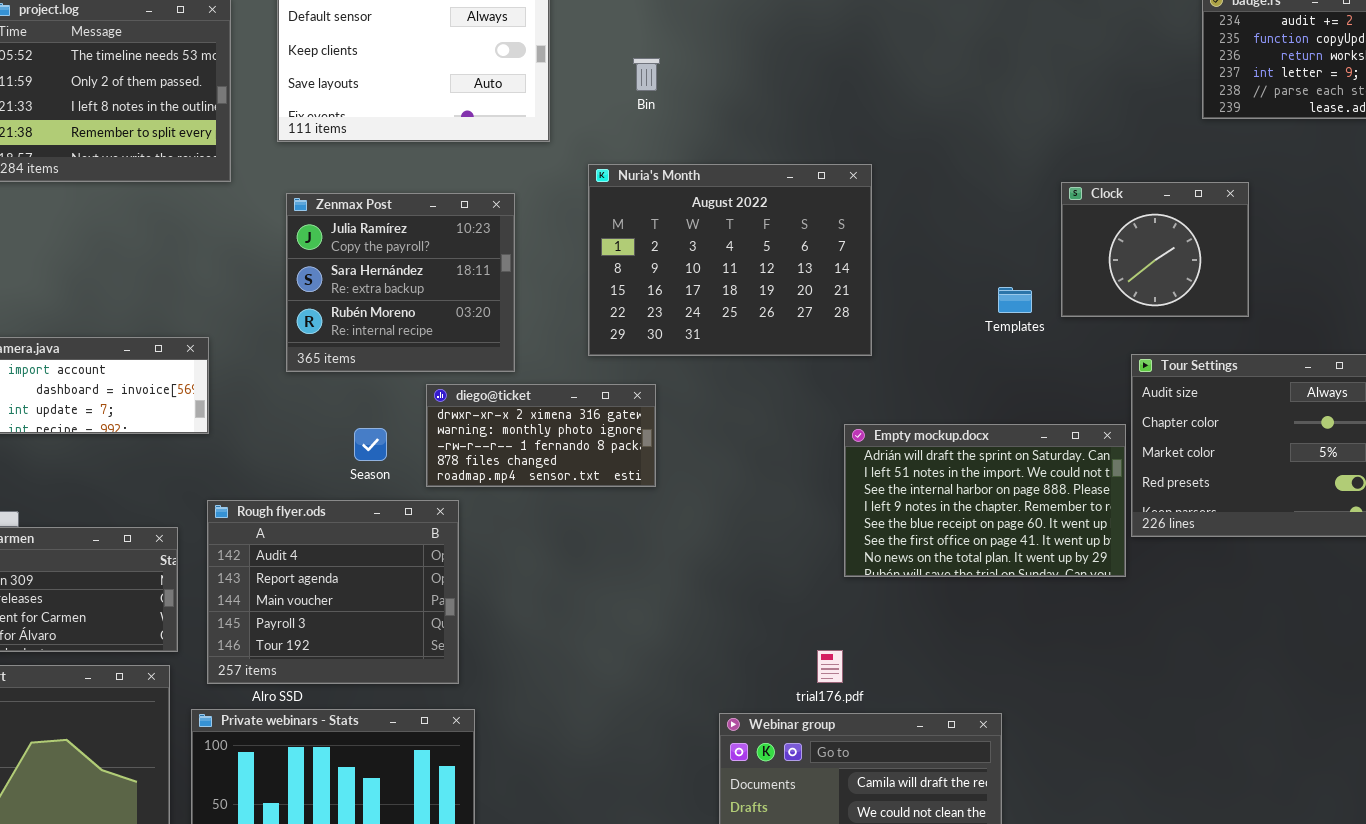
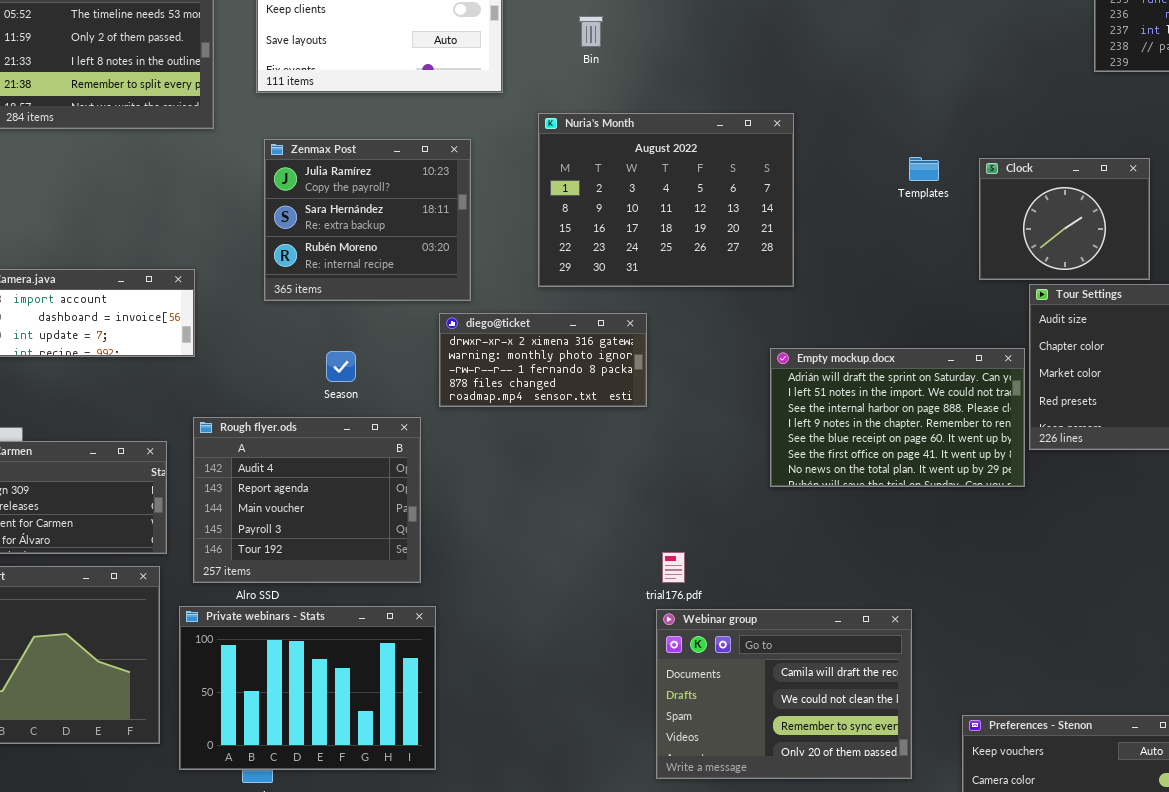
Clock: [1061,182,1249,317] -> [979,158,1150,280], moved
Templates: [998,287,1032,313] -> [909,157,939,181], moved
diego@ticket: [426,384,656,487] -> [439,313,647,407], moved
trial176.pdf: [817,650,843,683] -> [662,552,685,583], moved

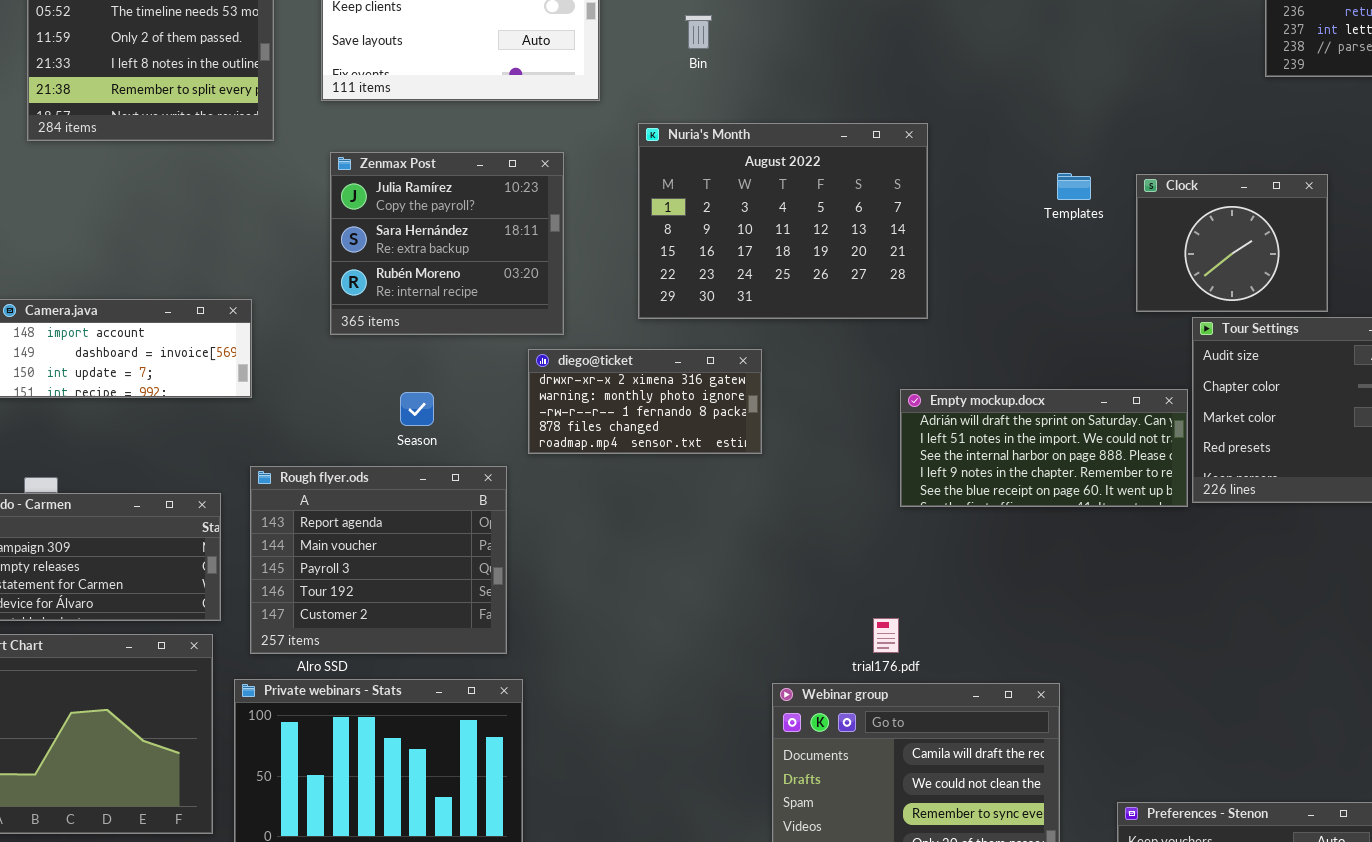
Empty mockup.docx: [770,348,1025,487] -> [900,389,1188,507], resized
Rough flyer.ods: [193,417,421,583] -> [250,466,507,654], scrolled down 1 row
trial176.pdf: [662,552,685,583] -> [873,618,899,653], moved

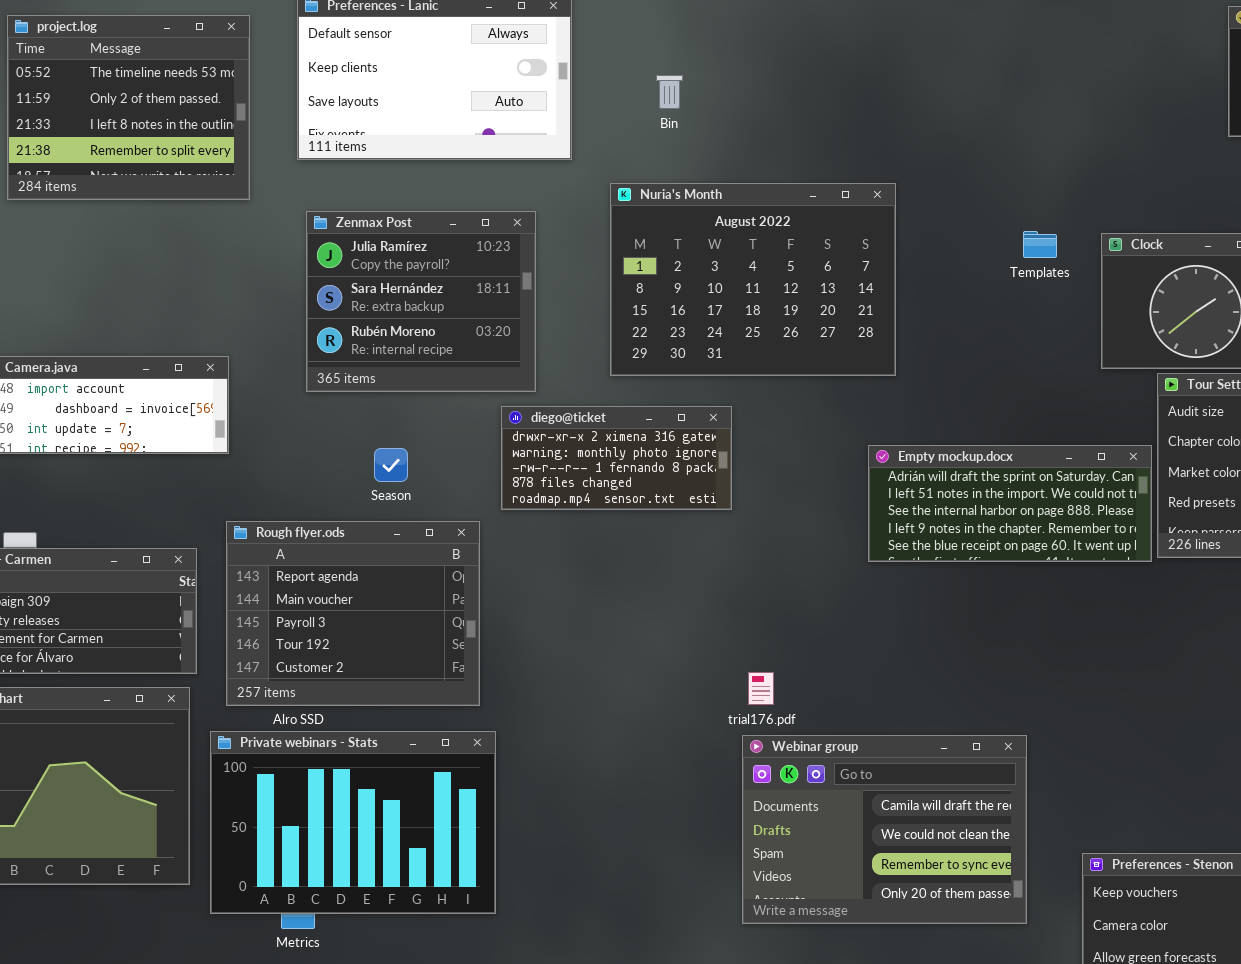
trial176.pdf: [873,618,899,653] -> [748,672,774,705], moved

